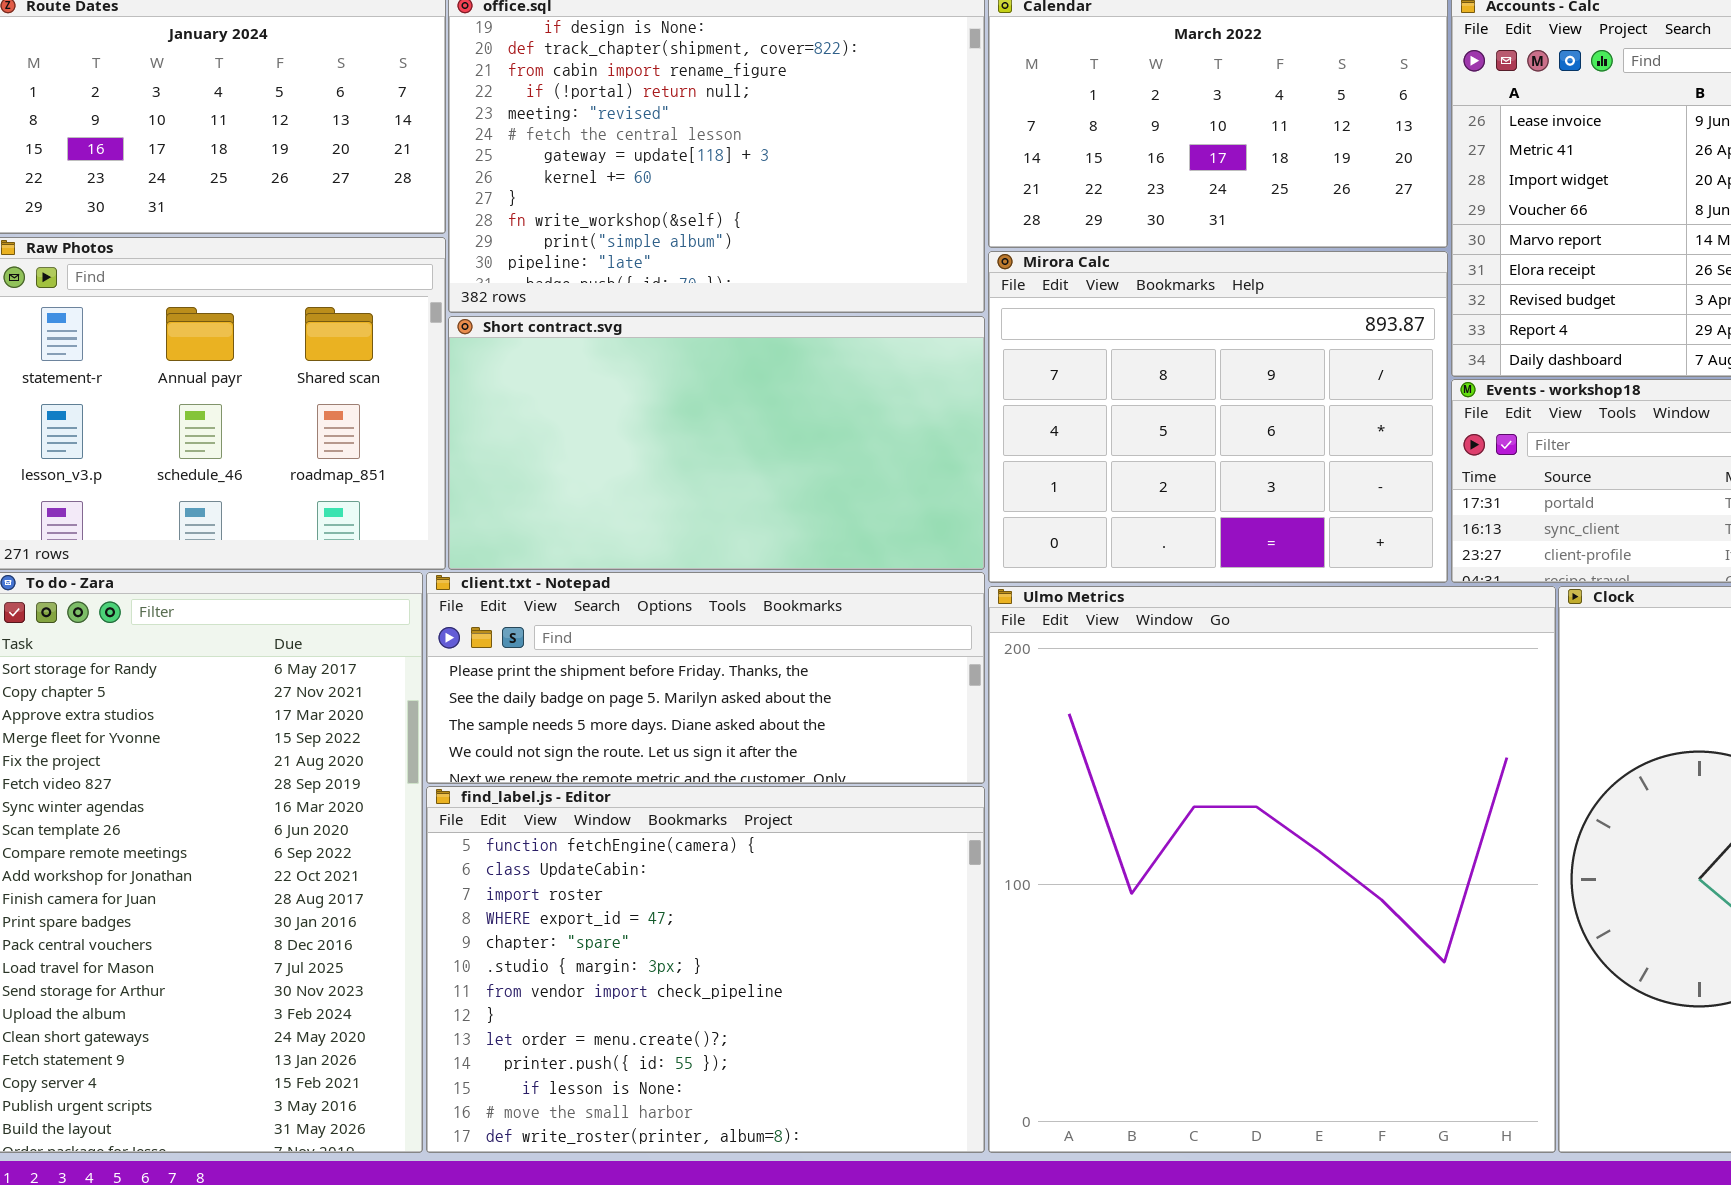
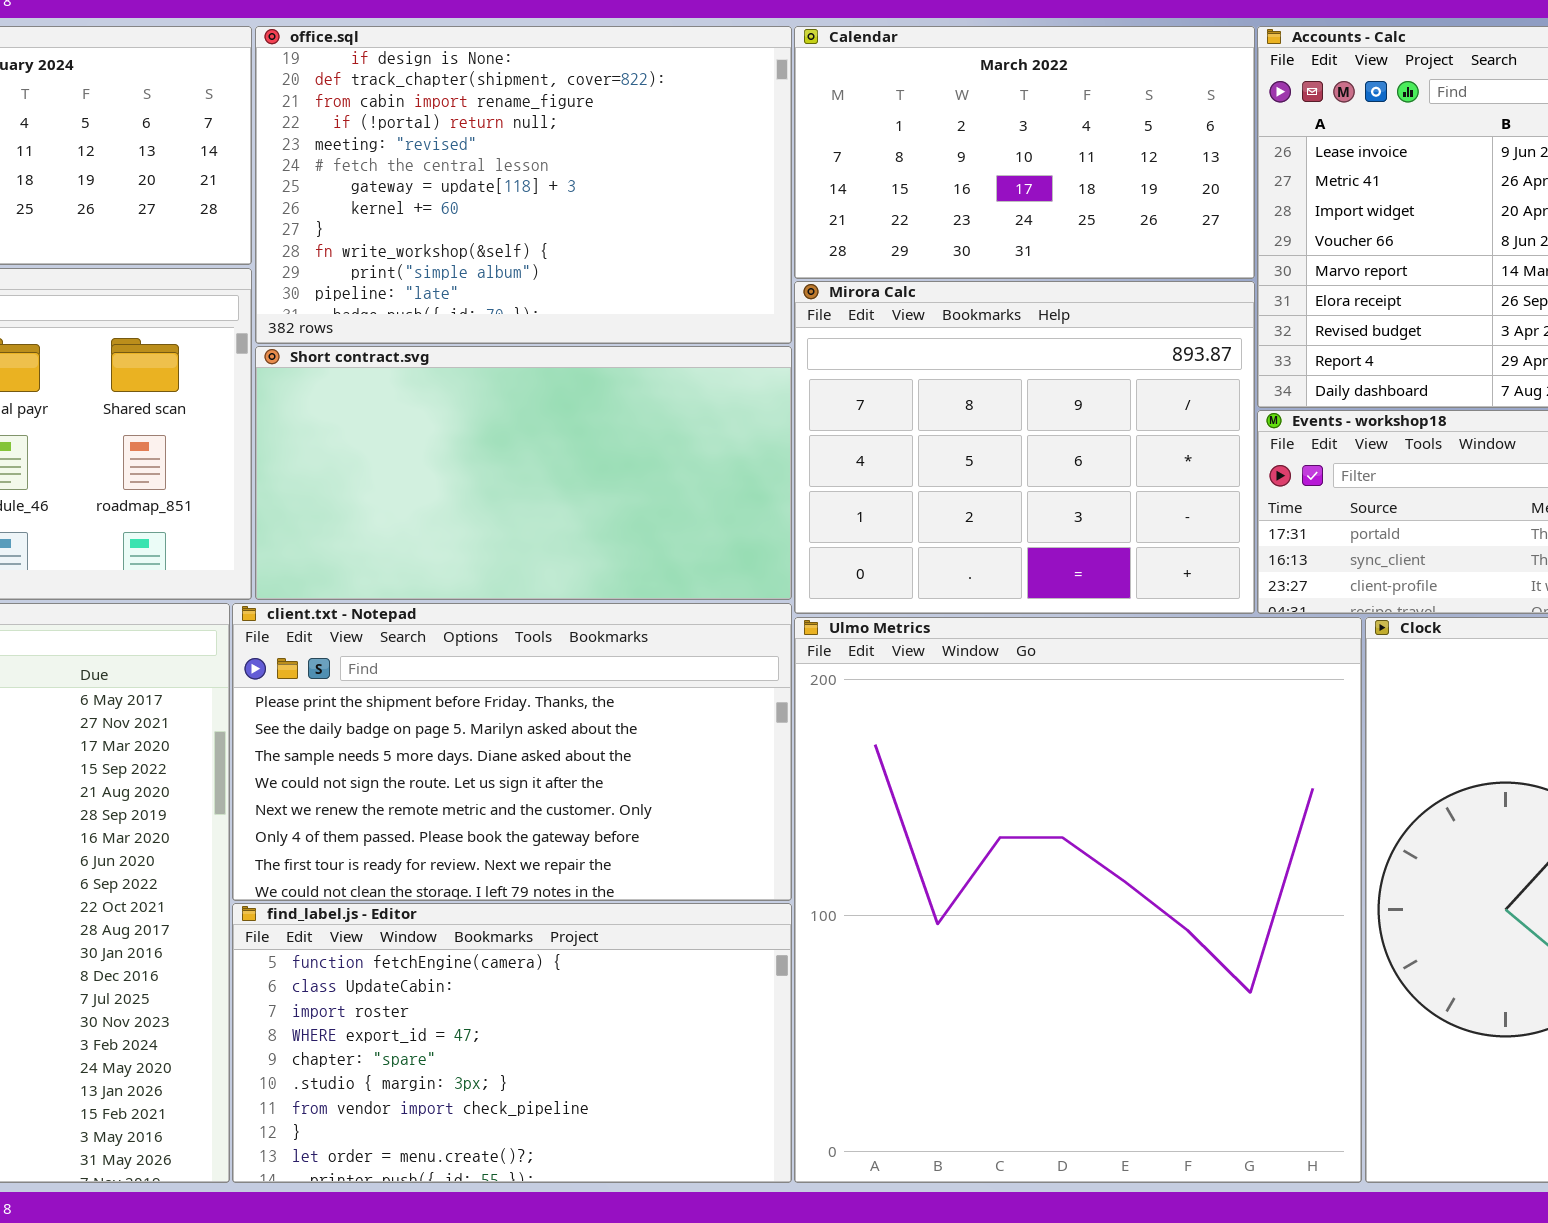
client.txt - Notepad: [426,572,985,784] -> [232,603,792,901], resized
find_label.js - Editor: [426,786,985,1153] -> [232,903,792,1183], resized

